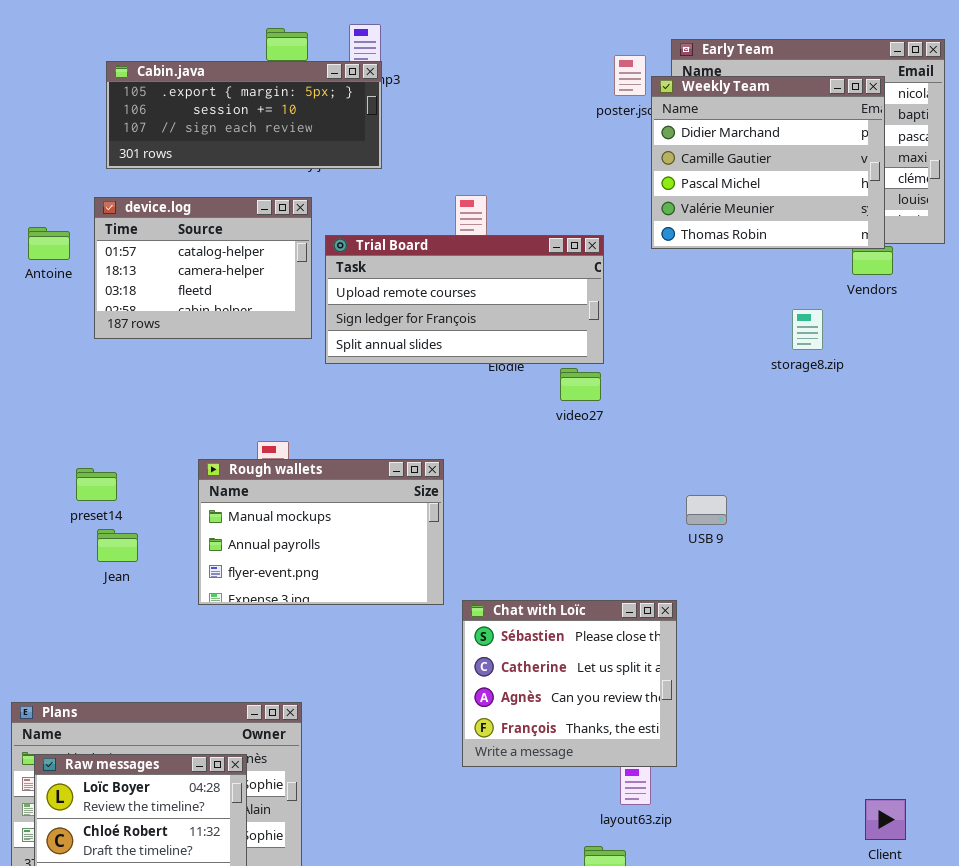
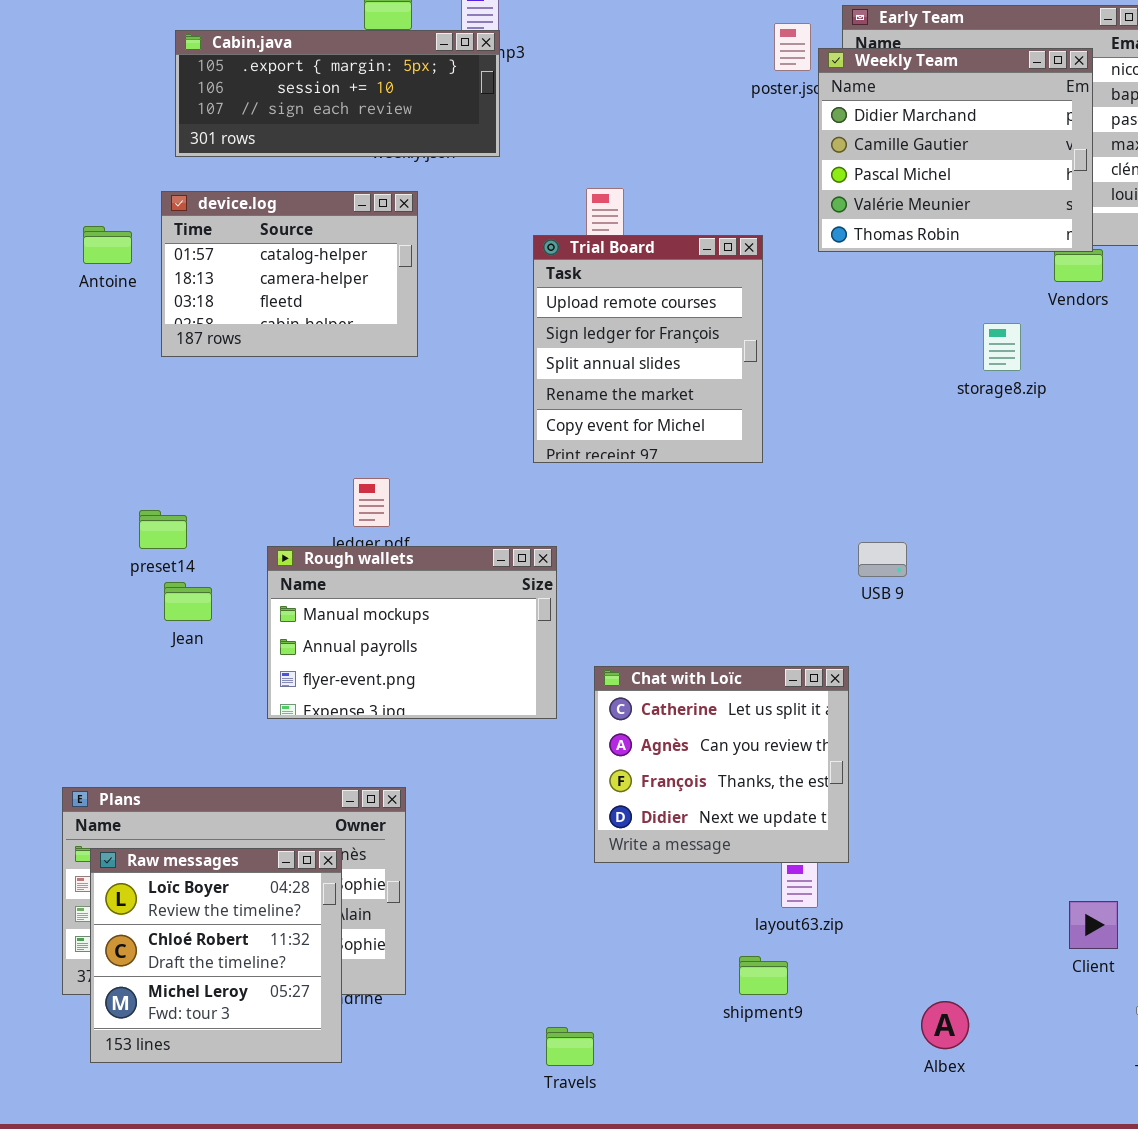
Trial Board: [325,235,604,364] -> [533,235,763,463], resized
Rough wallets: [198,459,444,605] -> [267,546,557,719], moved
Chat with Loïc: [462,600,677,767] -> [594,666,849,863], scrolled down 1 row

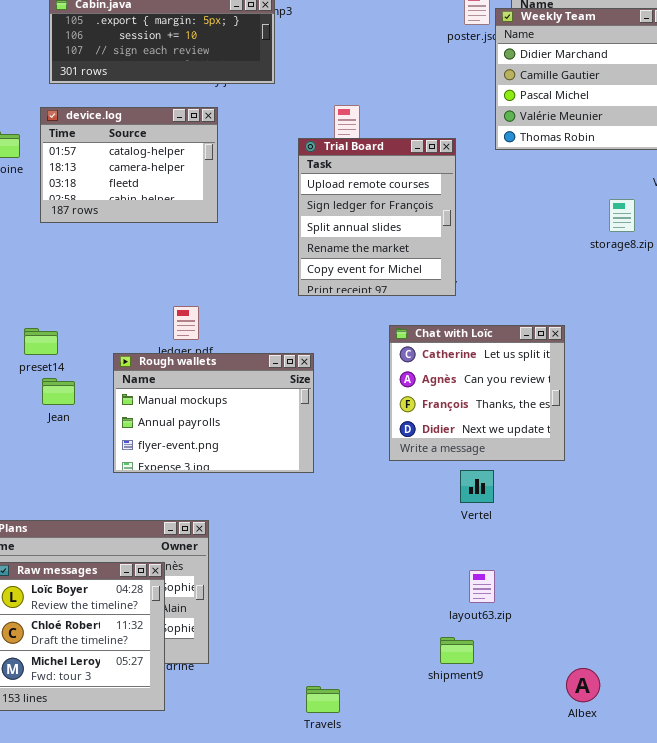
Chat with Loïc: [594,666,849,863] -> [389,325,565,461], moved

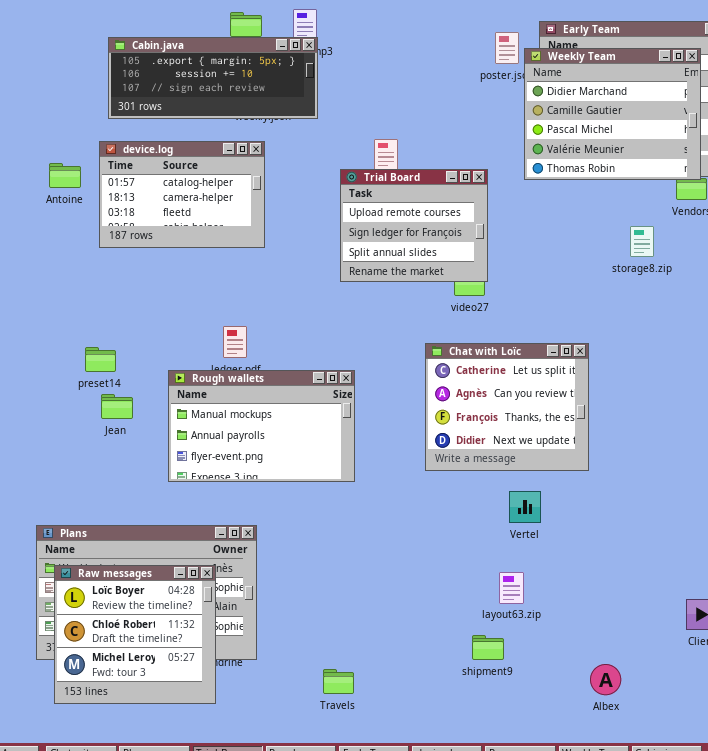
Trial Board: [298,138,456,296] -> [340,169,488,282], resized
Vertel: [460,470,494,503] -> [509,491,541,523], moved
Travels: [306,686,340,713] -> [323,669,354,694], moved

